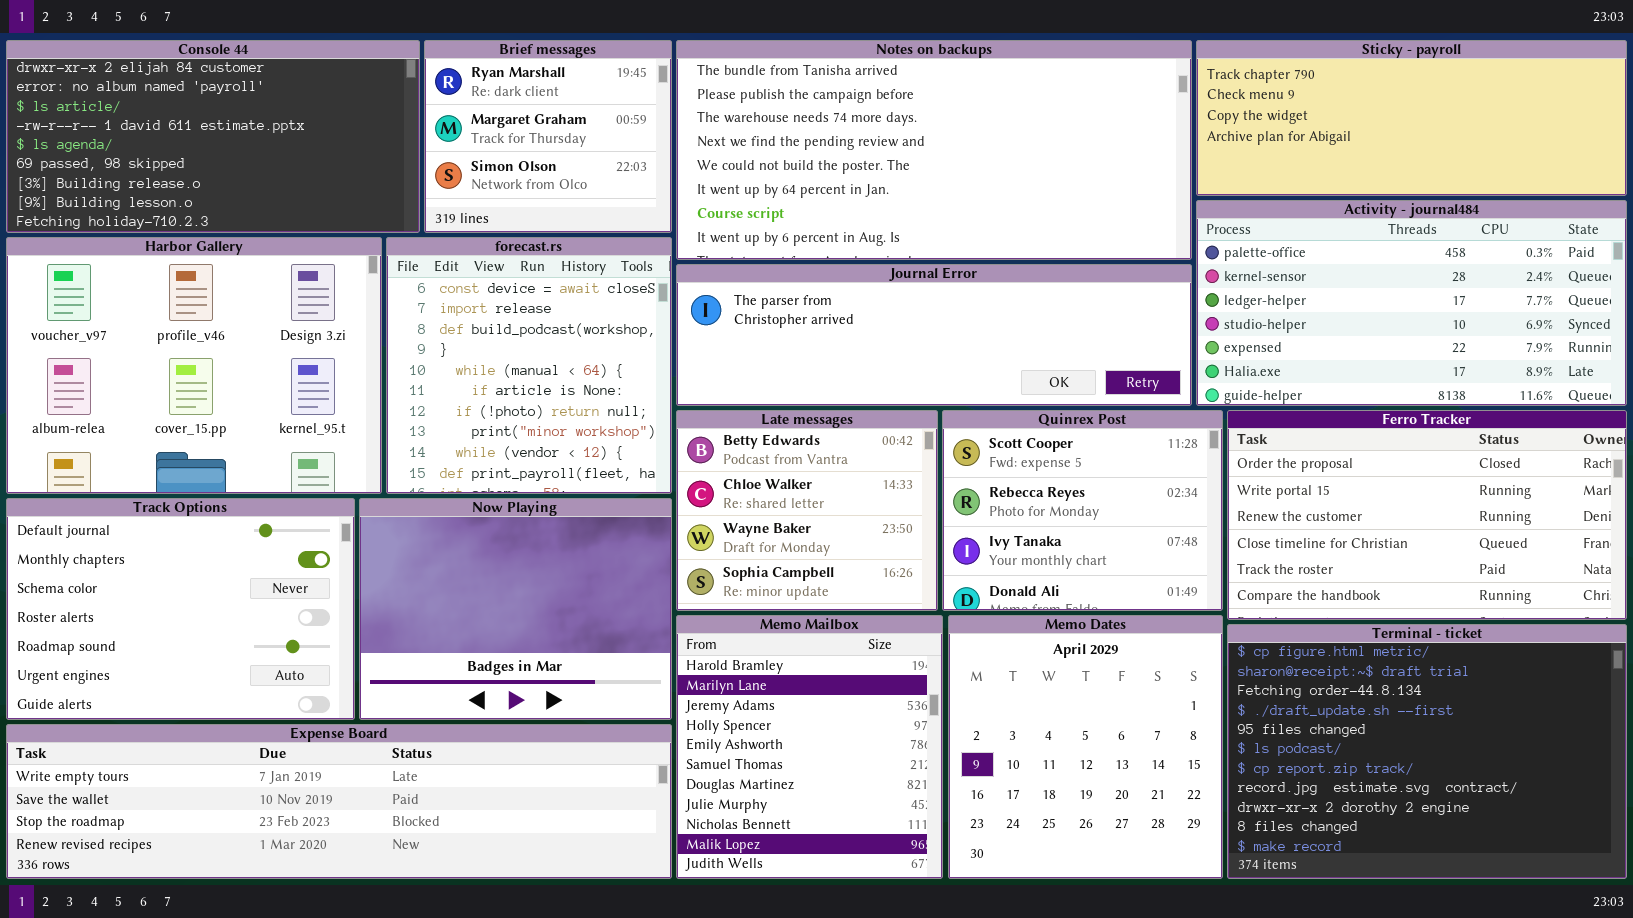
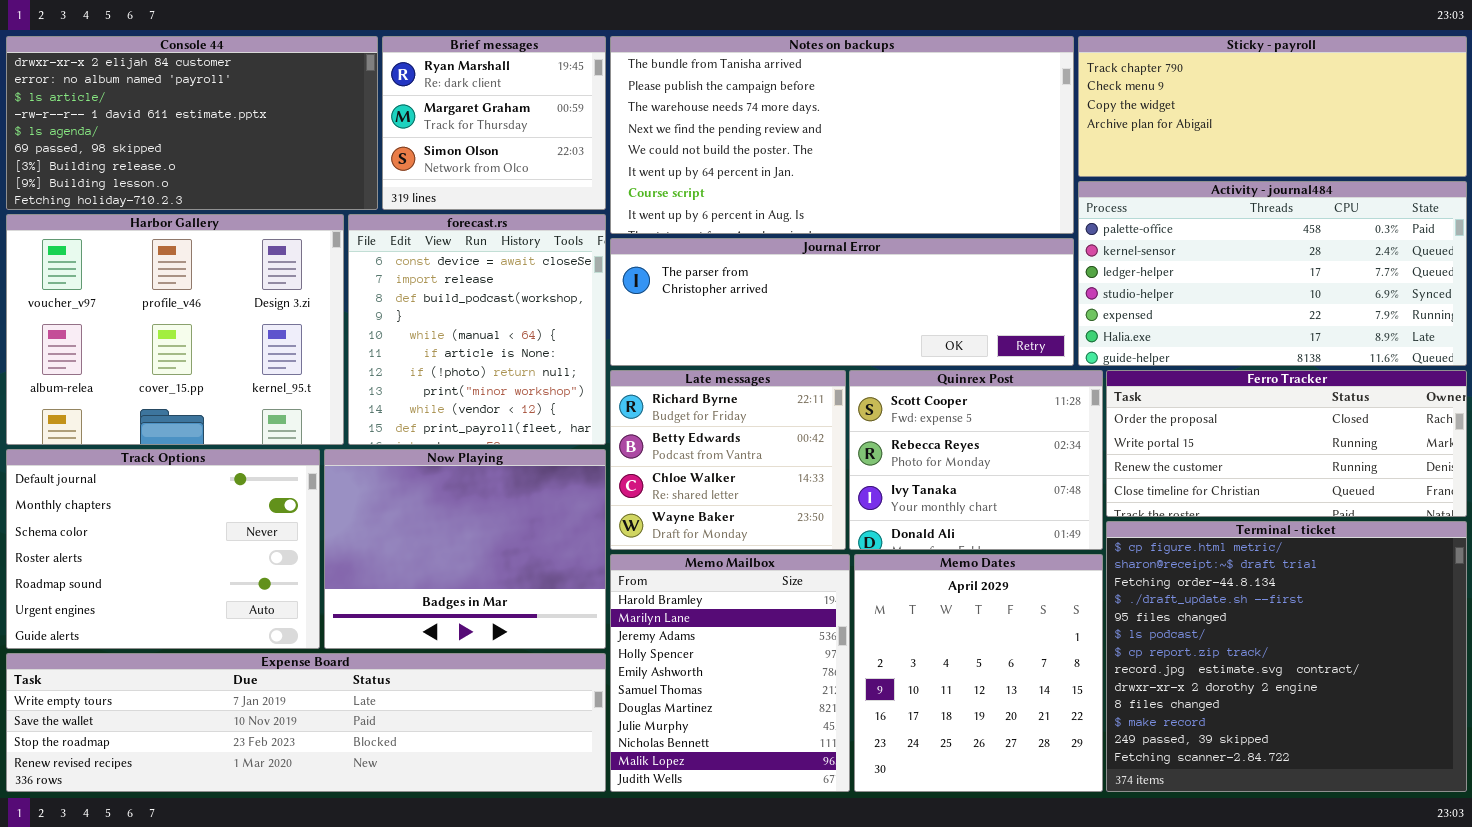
Late messages: [676,410,938,611] -> [610,370,846,550], scrolled up 1 row
Ferro Tracker: [1227,410,1627,620] -> [1106,370,1467,517], resized
Terminal - ticket: [1227,624,1627,879] -> [1106,521,1467,792], resized

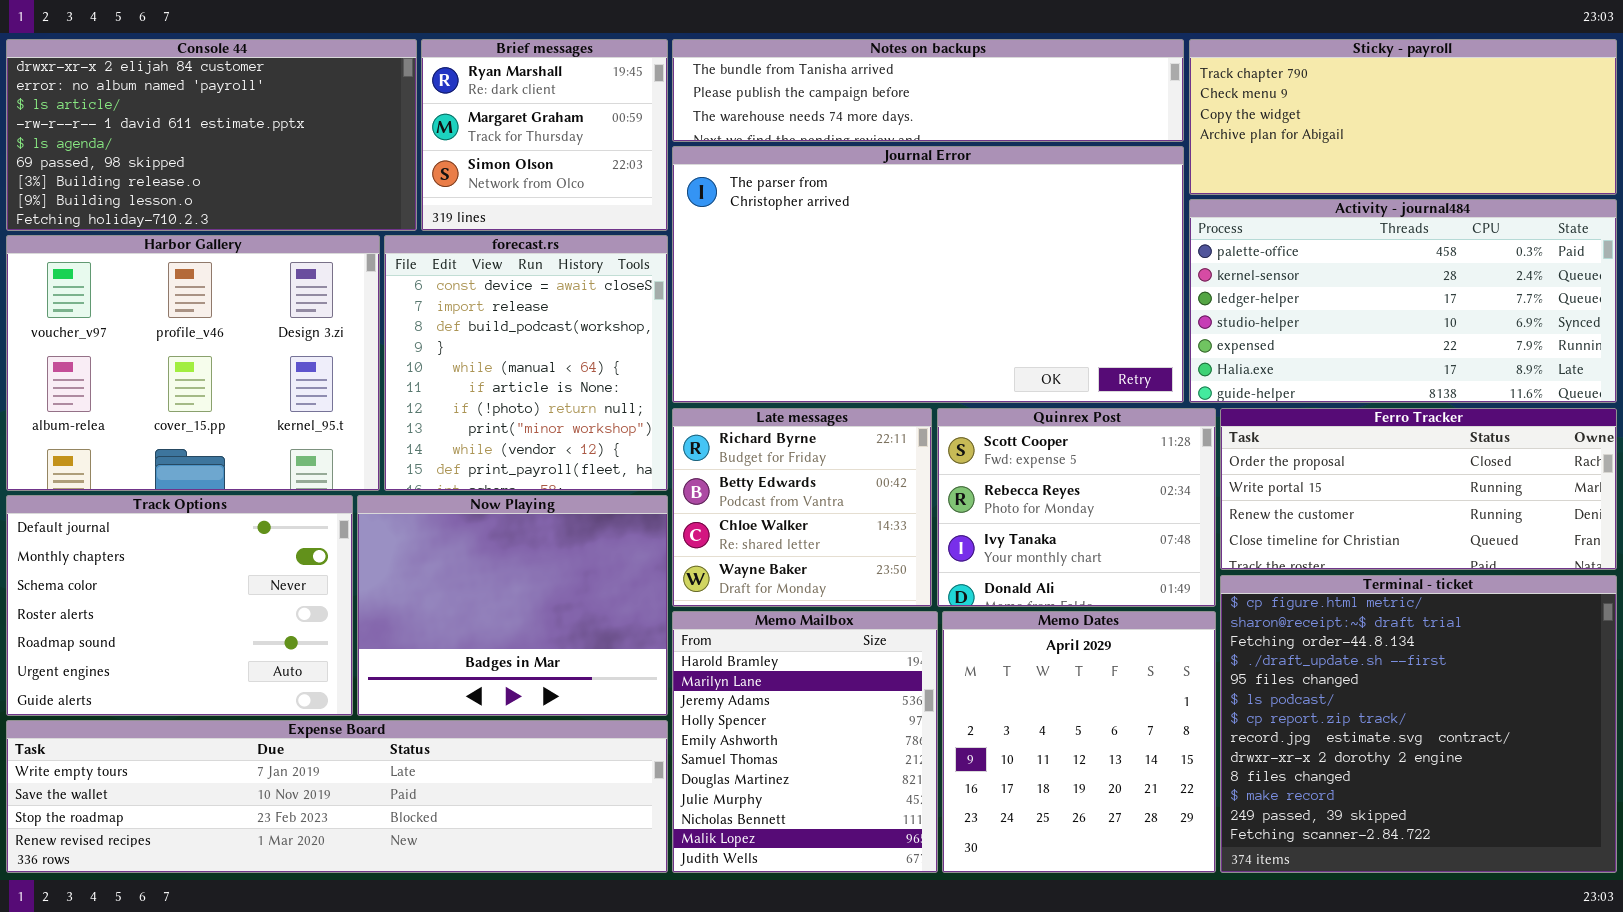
Notes on backups: [610,36,1074,234] -> [672,39,1184,142], resized
Journal Error: [610,238,1074,366] -> [672,146,1184,403], resized

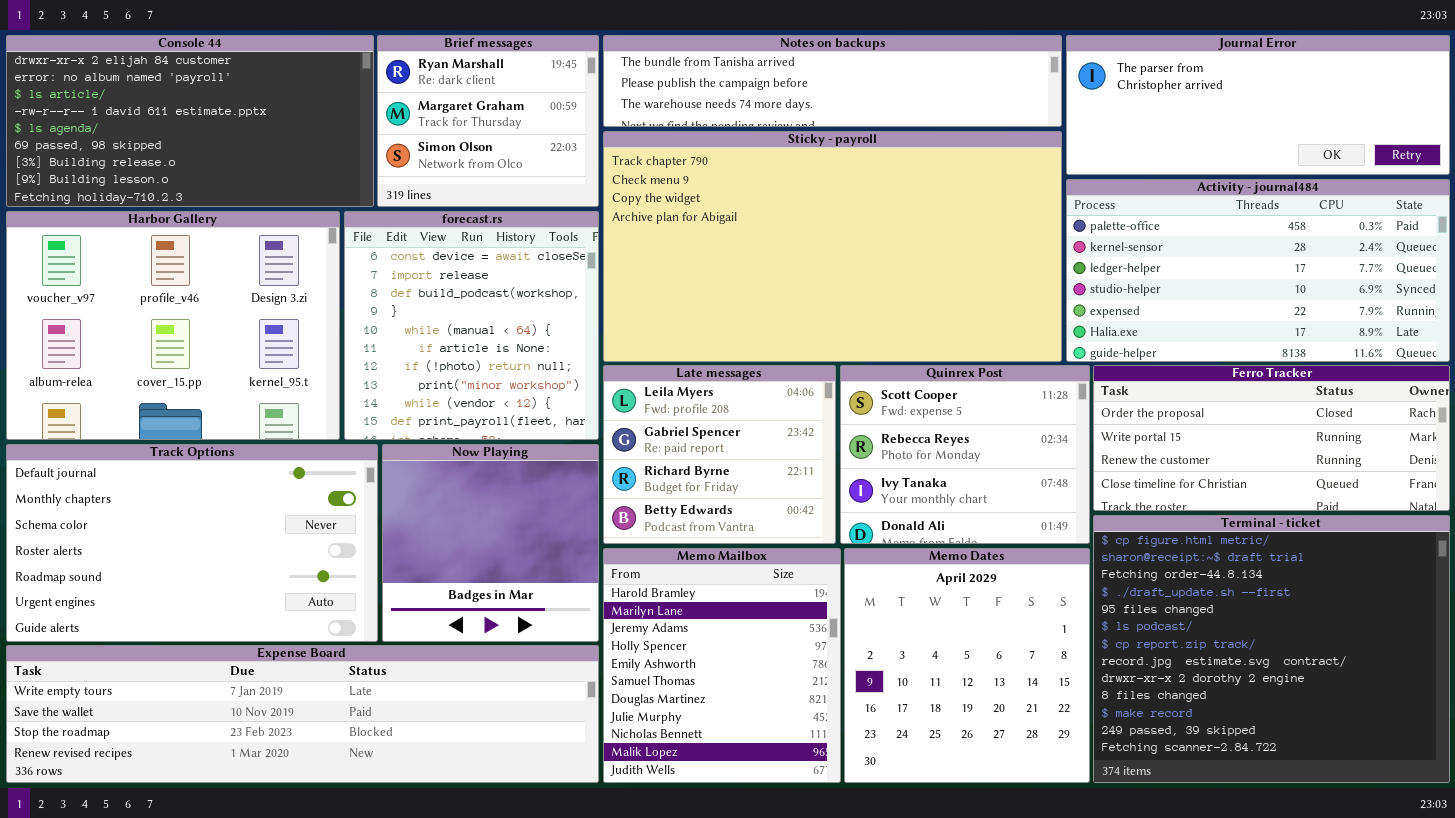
Sticky - payroll: [1189,39,1617,195] -> [603,131,1062,362], moved, resized
Journal Error: [672,146,1184,403] -> [1066,35,1450,175], moved, resized
Late messages: [672,408,932,607] -> [603,365,836,544], scrolled up 2 rows
Track Options: [6,495,353,716] -> [6,444,378,642], resized
Now Playing: [357,495,668,716] -> [382,444,599,642], resized

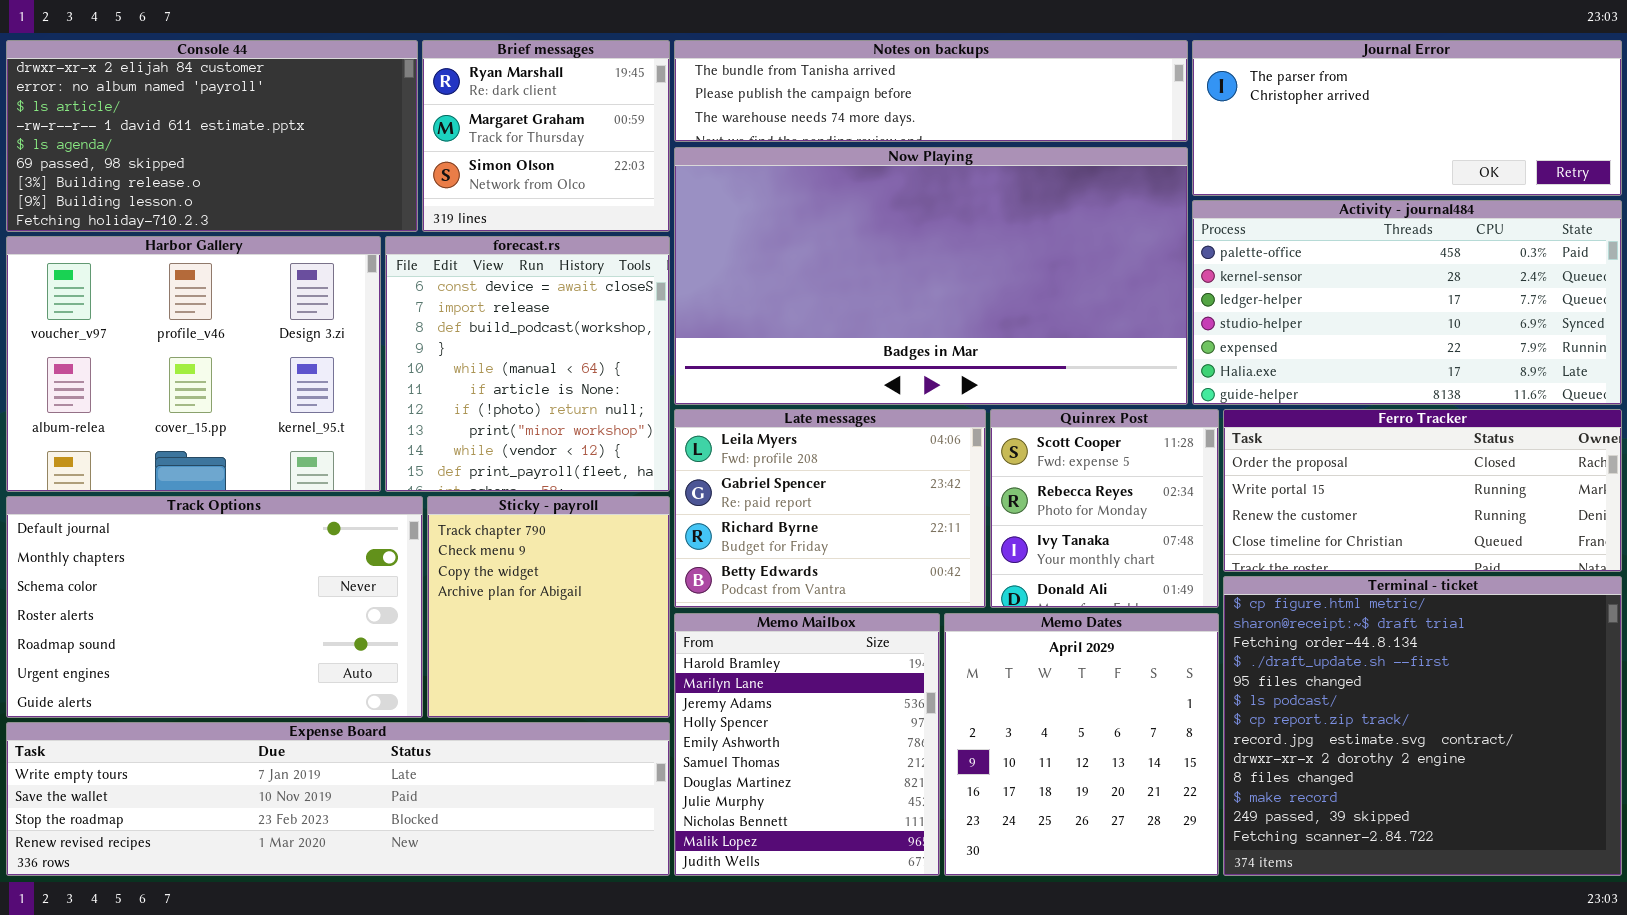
Sticky - payroll: [603,131,1062,362] -> [427,496,670,718], moved, resized
Late messages: [603,365,836,544] -> [674,409,986,608], resized
Quinrex Post: [840,365,1090,544] -> [990,409,1219,608], resized
Now Playing: [382,444,599,642] -> [674,147,1188,405], moved, resized

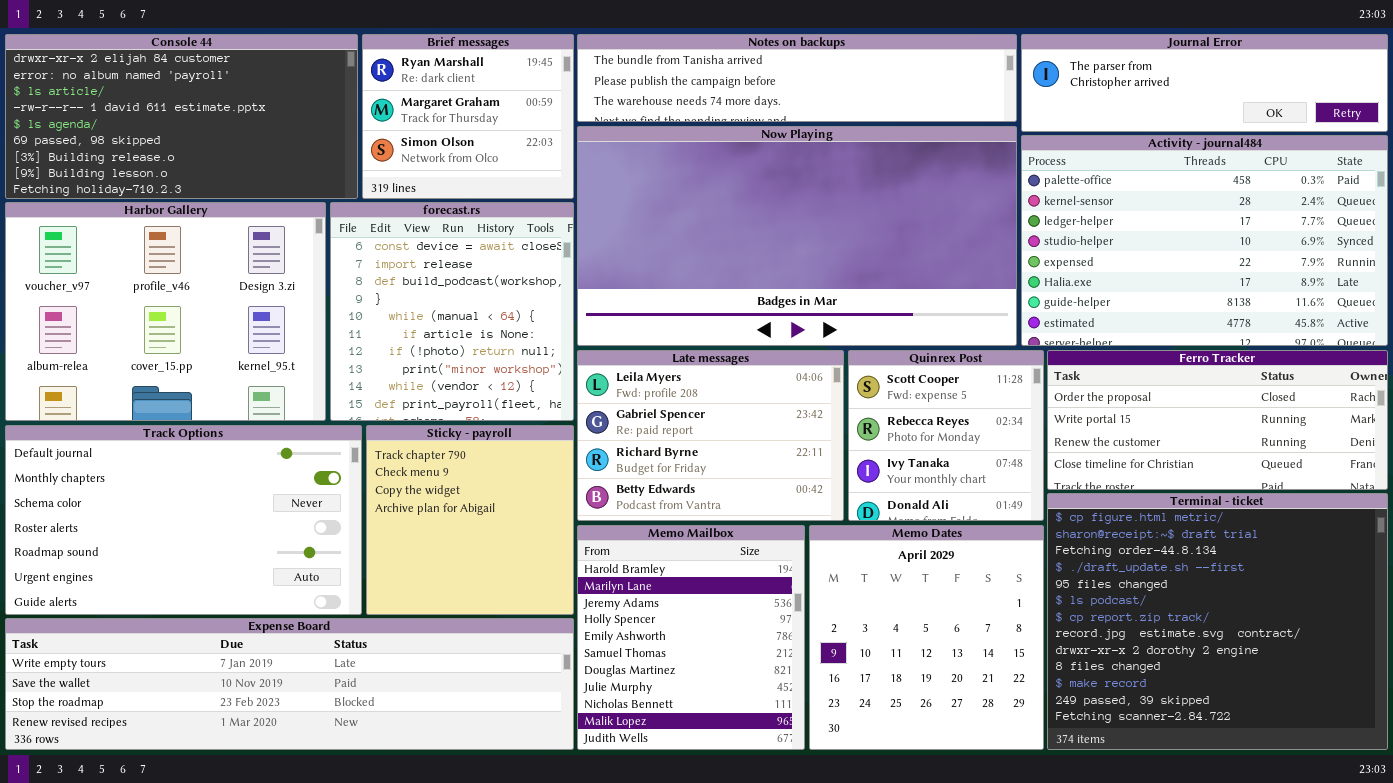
Journal Error: [1192,40,1622,196] -> [1021,34,1388,132], resized
Activity - journal484: [1192,200,1622,405] -> [1021,135,1388,346], resized

